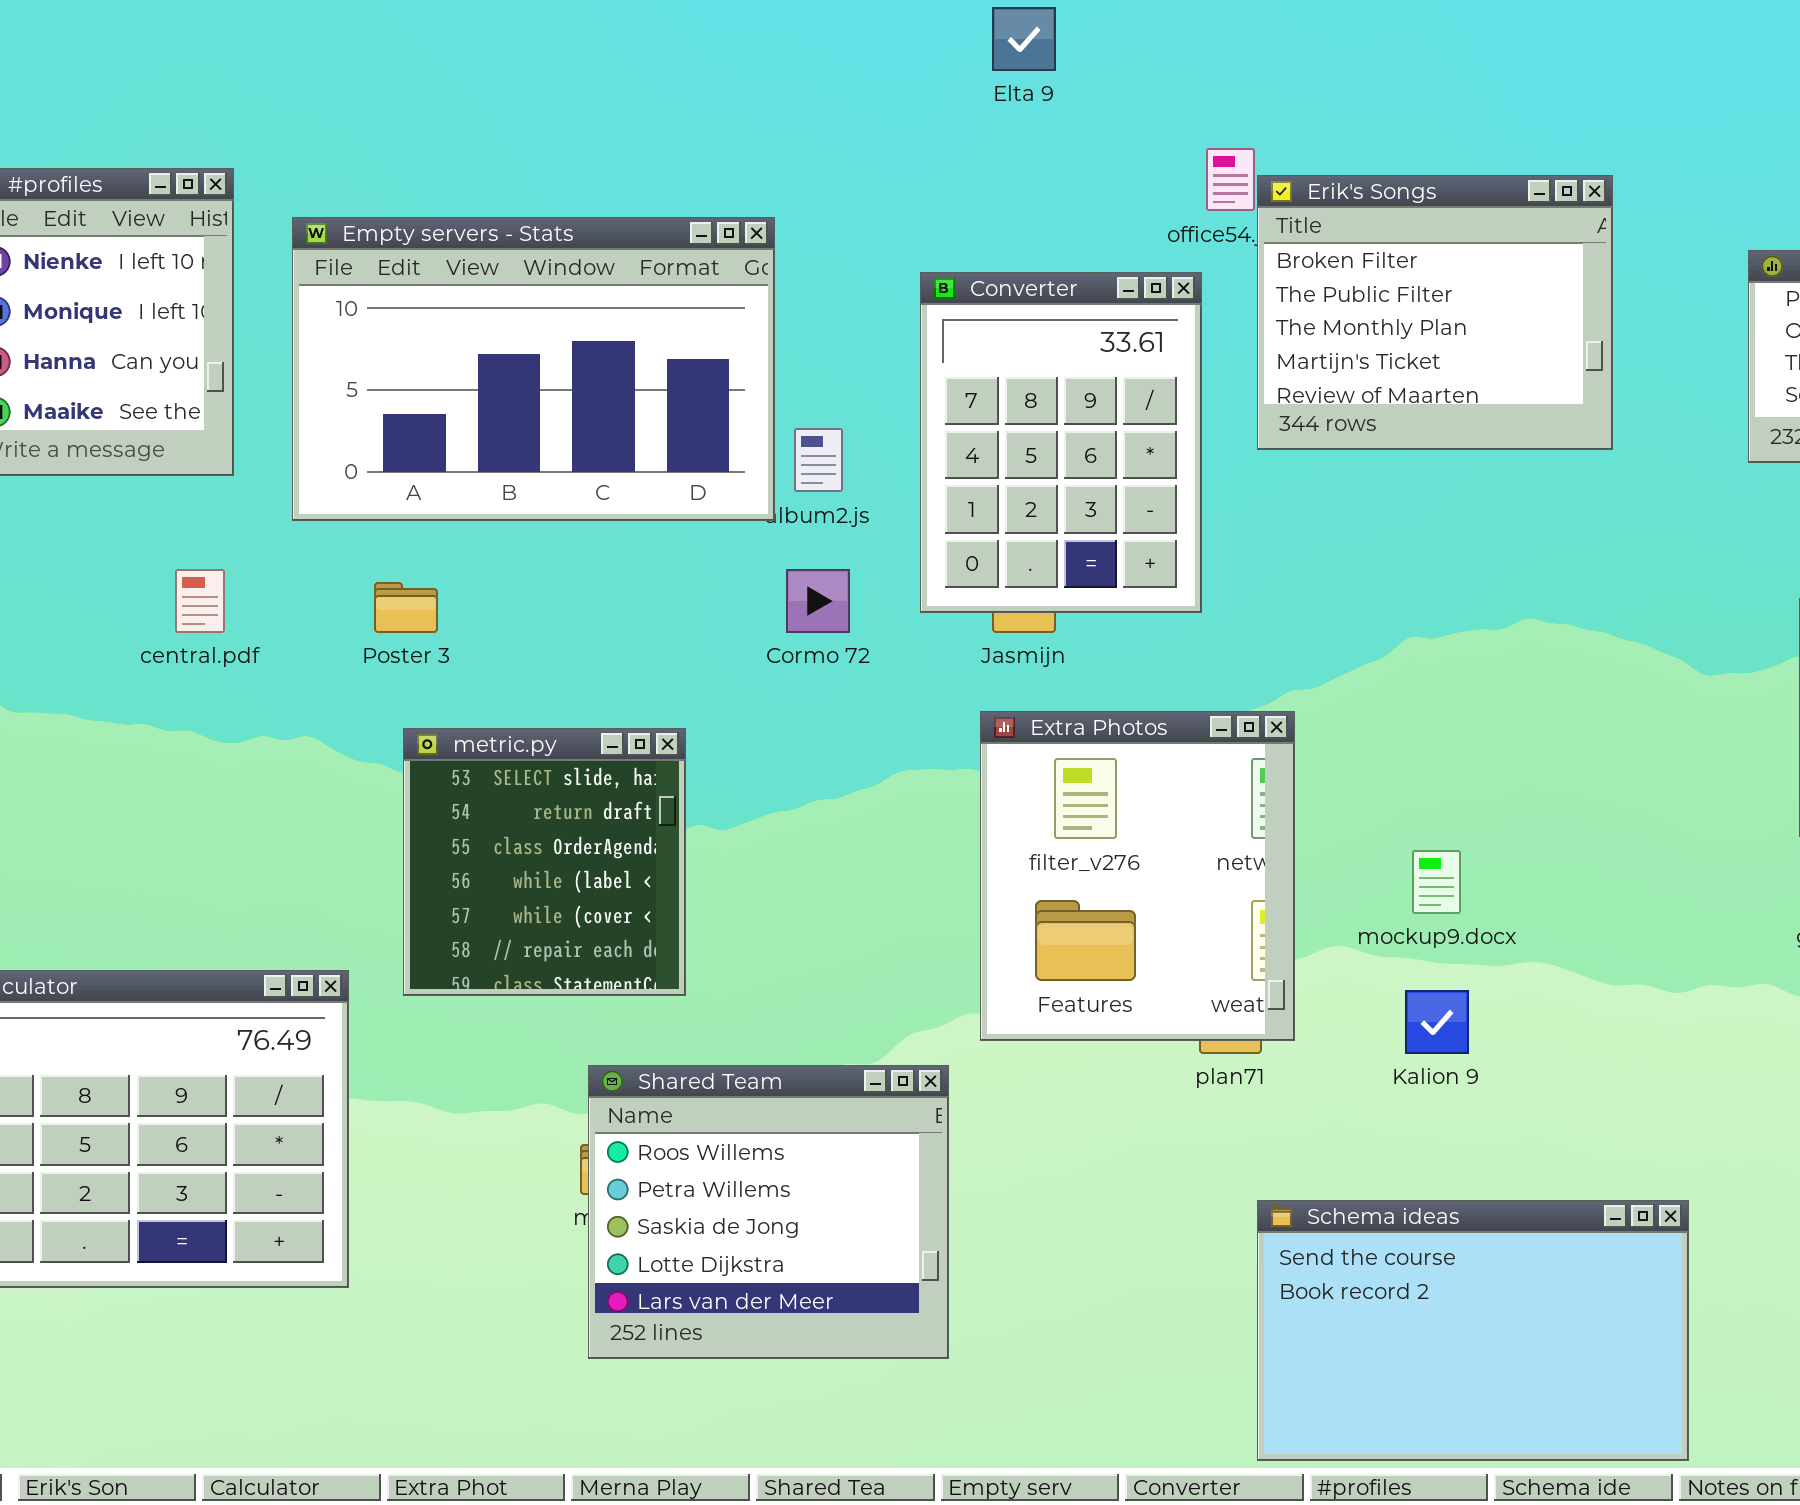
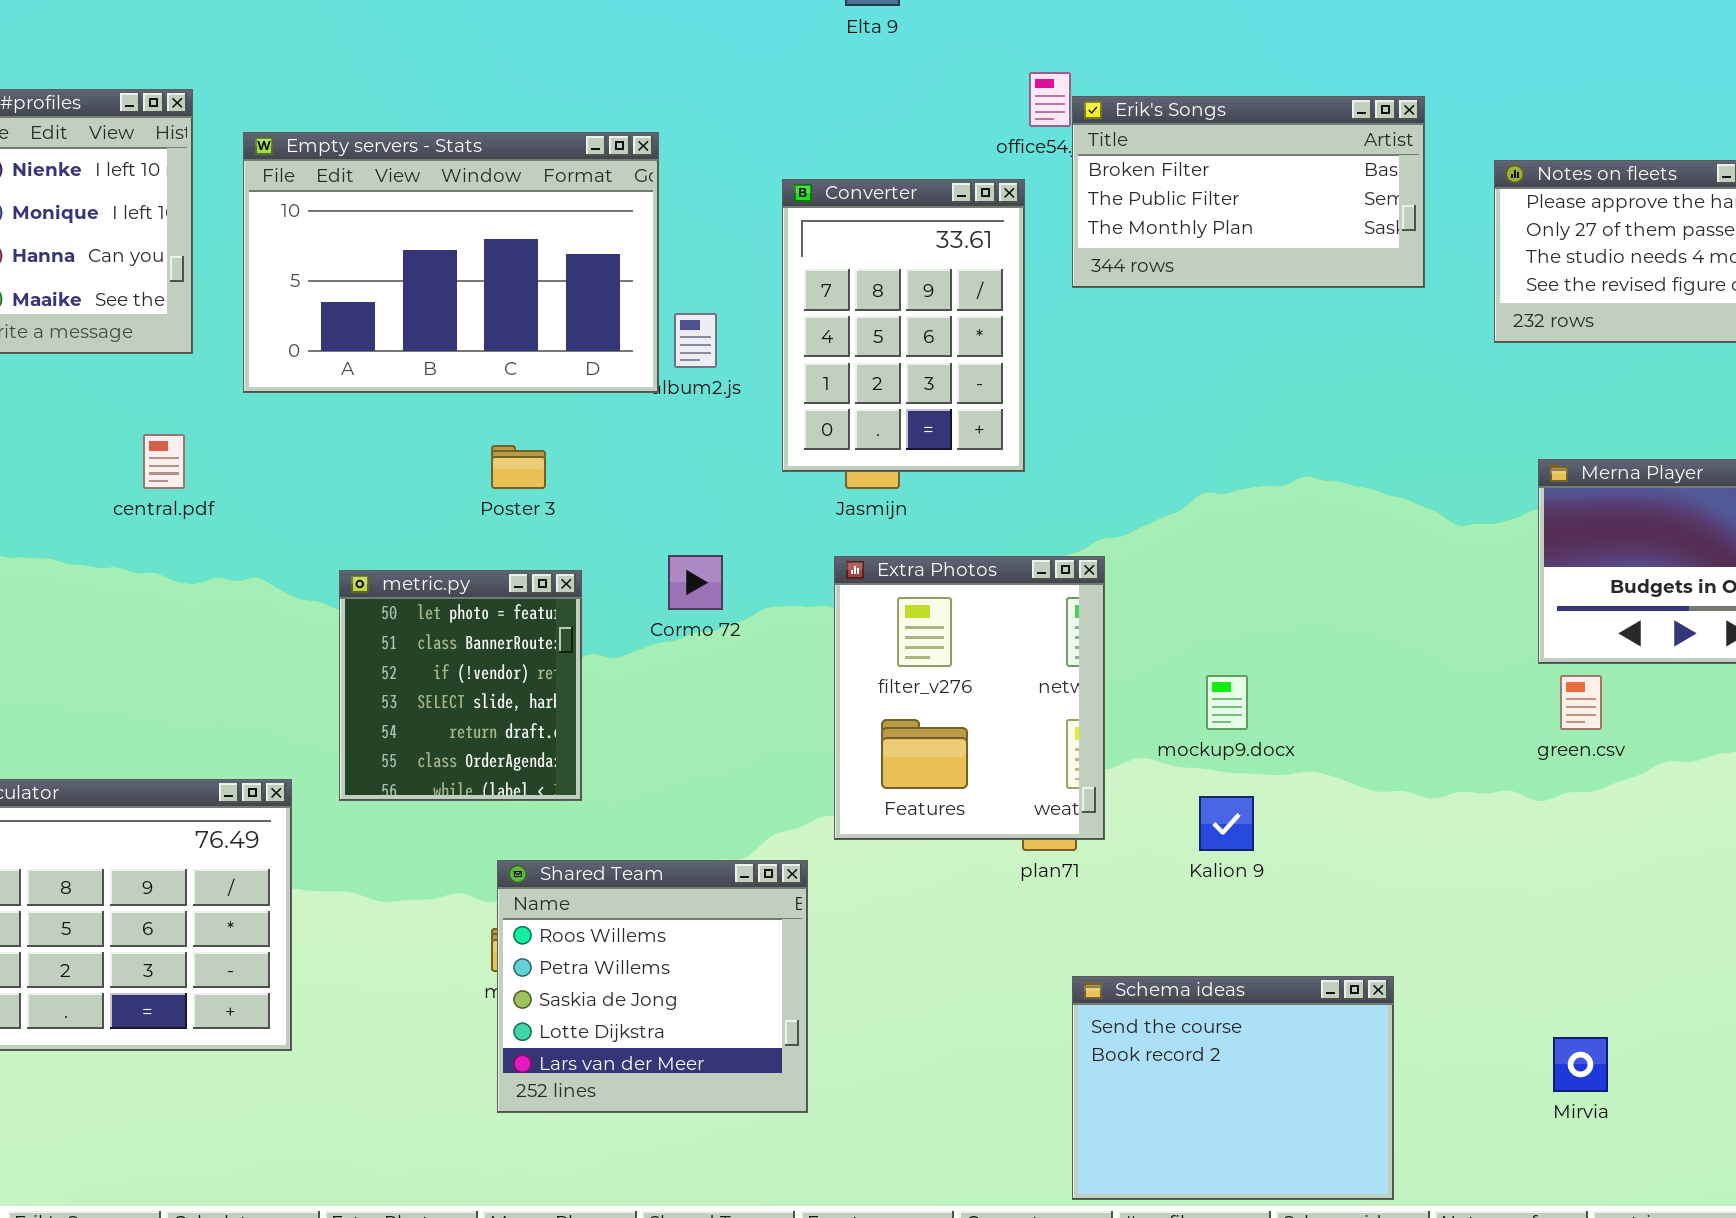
Erik's Songs: [1257,175,1613,450] -> [1072,96,1425,288], resized
Cormo 72: [786,569,850,633] -> [668,555,723,610], moved
Poster 3: [374,582,438,633] -> [491,445,546,489], moved
metric.py: [403,728,686,996] -> [339,570,582,801], scrolled up 3 rows
Schema ideas: [1257,1200,1689,1461] -> [1072,976,1394,1200], resized

